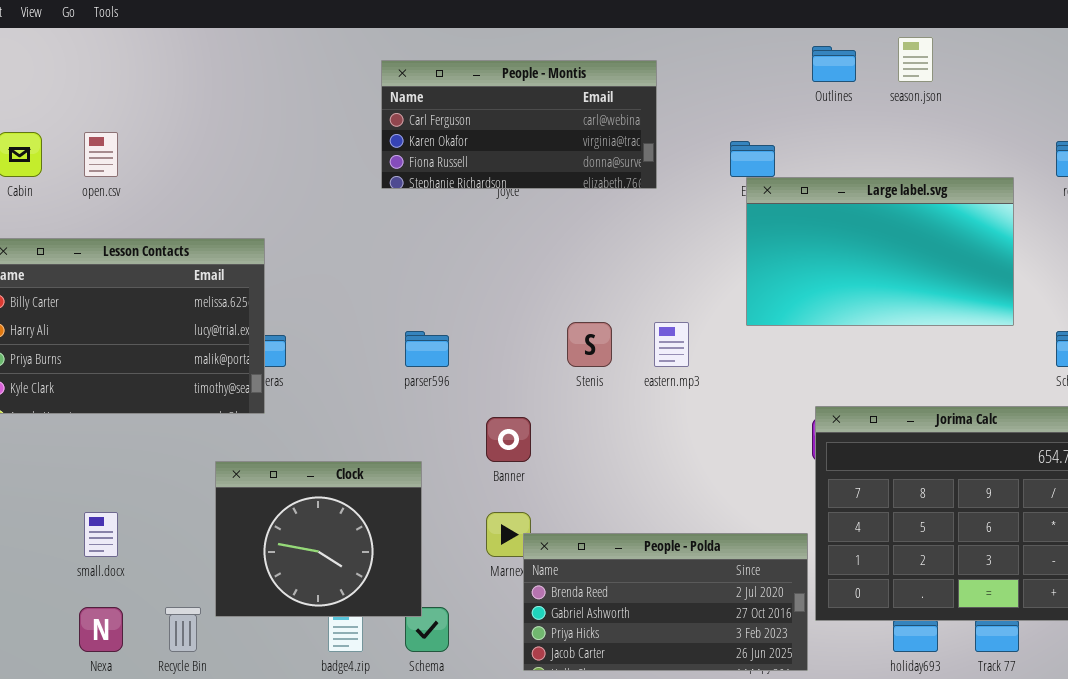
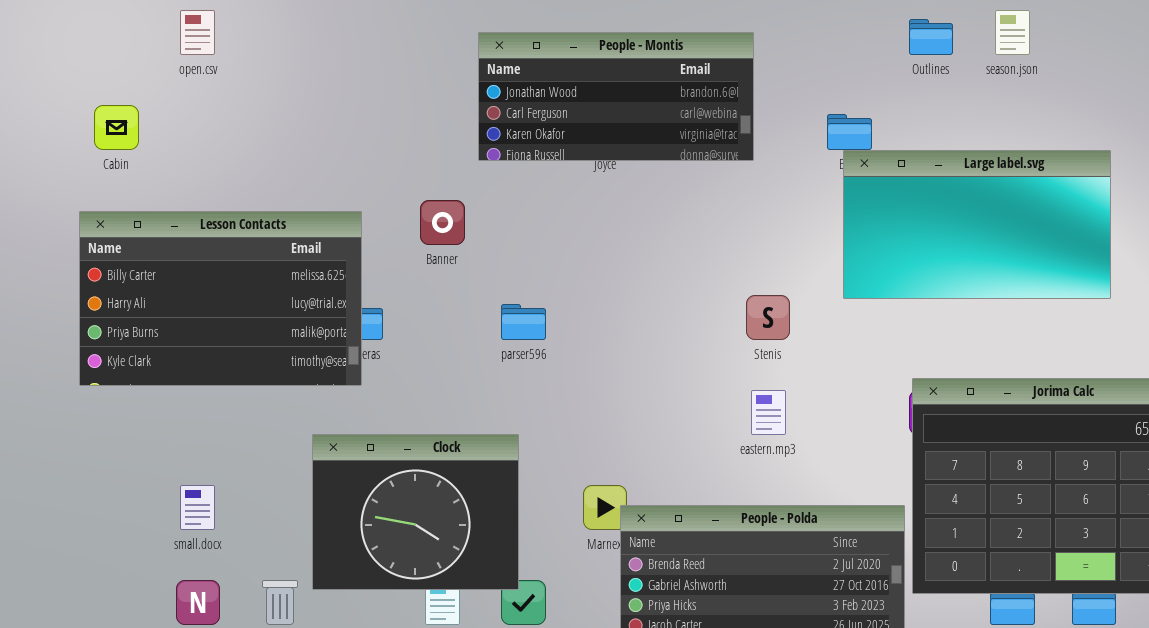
People - Montis: [381,60,657,189] -> [478,32,754,161], scrolled up 1 row
open.csv: [84,132,118,177] -> [180,10,215,55], moved
Stenis: [567,322,612,367] -> [746,295,790,340], moved
eastern.mp3: [654,322,689,367] -> [751,390,786,435], moved
Banner: [486,417,531,462] -> [420,200,465,245], moved

